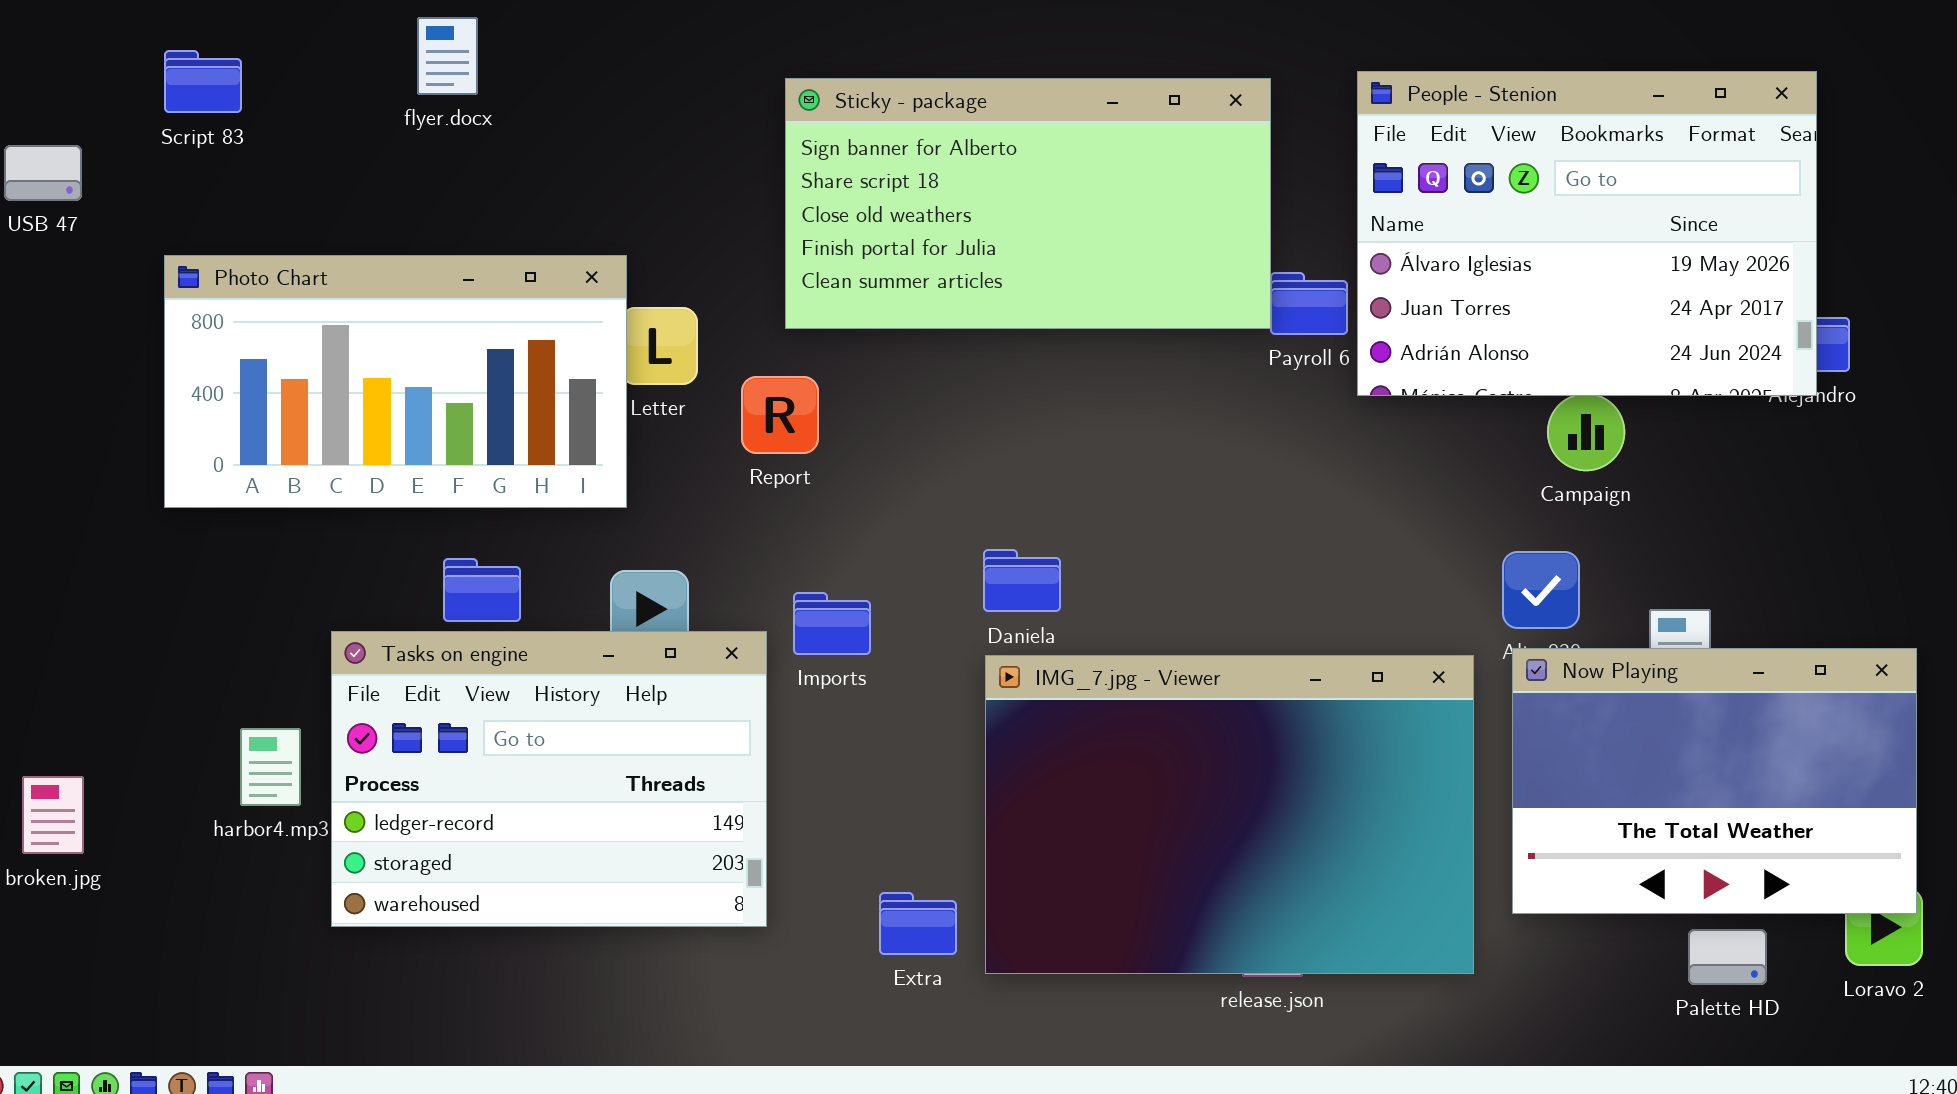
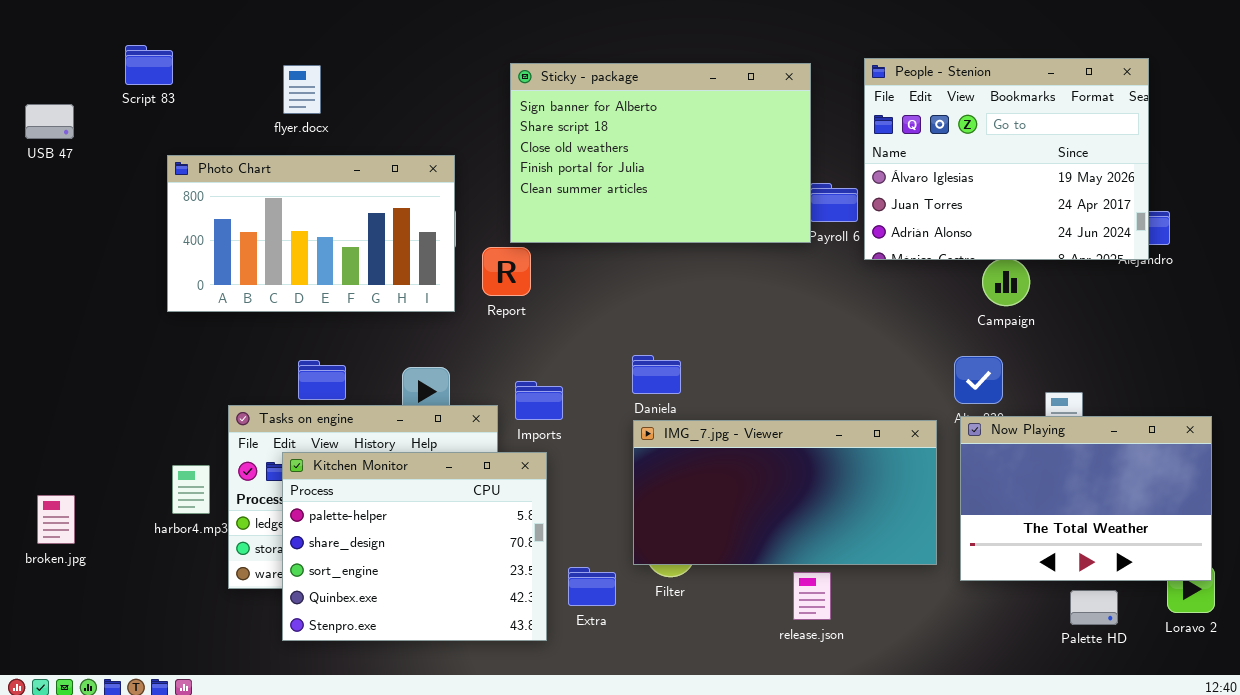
flyer.docx: [417,17,478,95] -> [283,65,321,114], moved
Sticky - package: [785,78,1271,329] -> [510,63,811,243], resized
Photo Chart: [164,255,627,508] -> [167,155,455,312], moved
IMG_7.jpg - Viewer: [985,655,1474,974] -> [633,420,937,565], resized
Kitchen Monitor: none -> [282,452,547,641], opened

